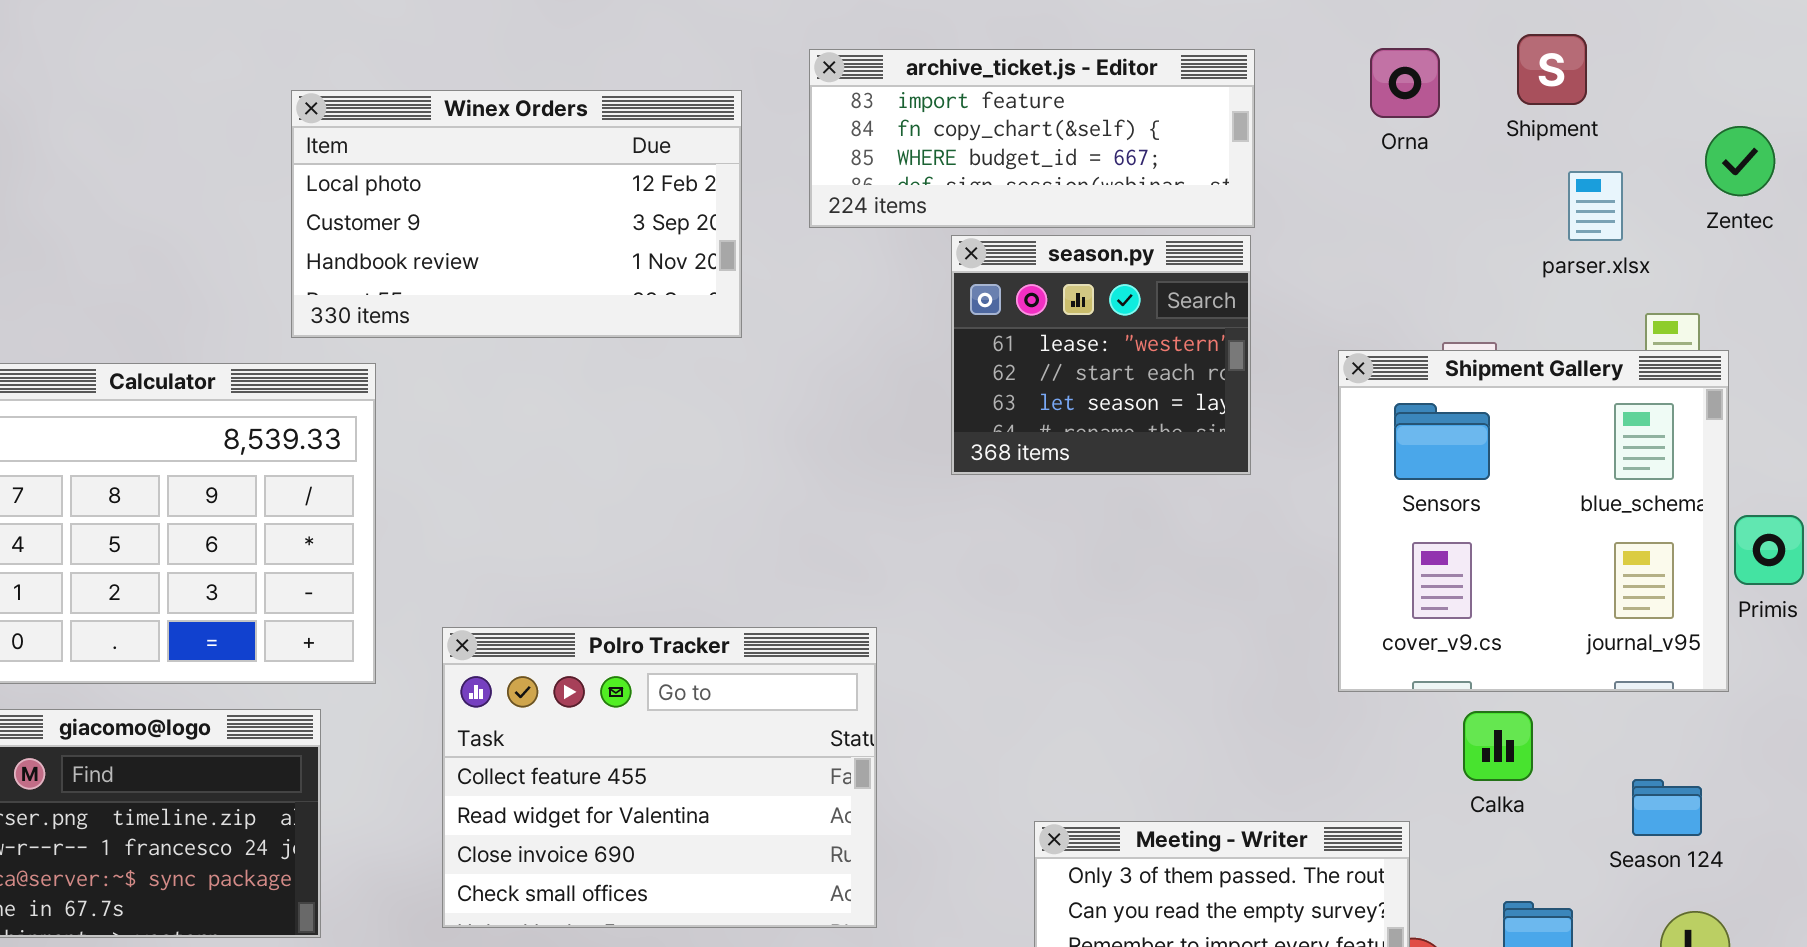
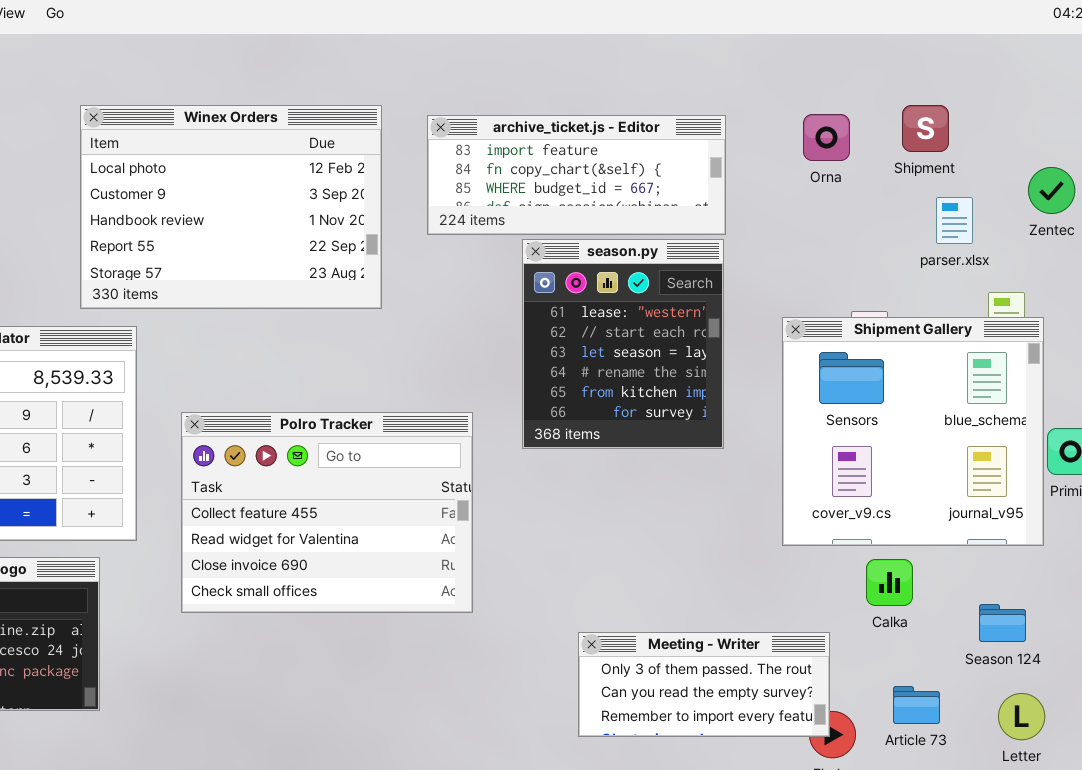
Winex Orders: [291,90,742,338] -> [80,105,382,309], resized
season.py: [951,235,1251,475] -> [522,239,724,449], resized
Polro Tracker: [442,627,877,928] -> [181,412,473,613], moved

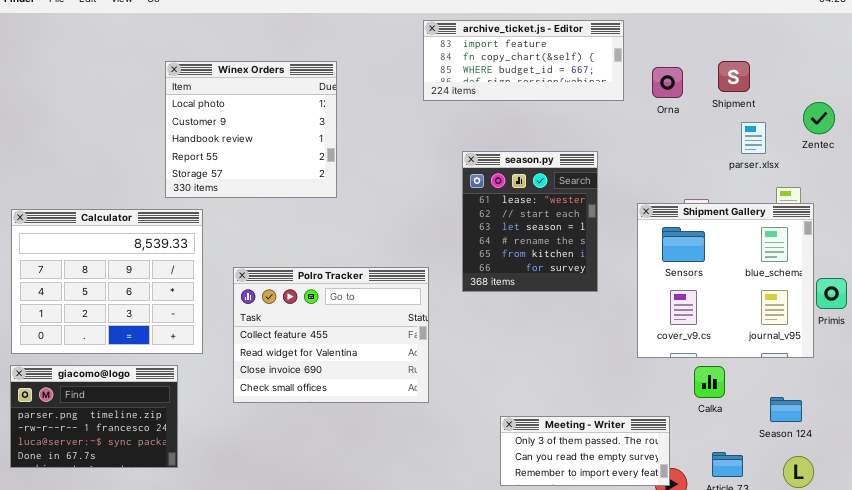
Winex Orders: [80,105,382,309] -> [165,61,337,198], resized
archive_ticket.js - Editor: [427,115,726,235] -> [423,20,624,101], moved

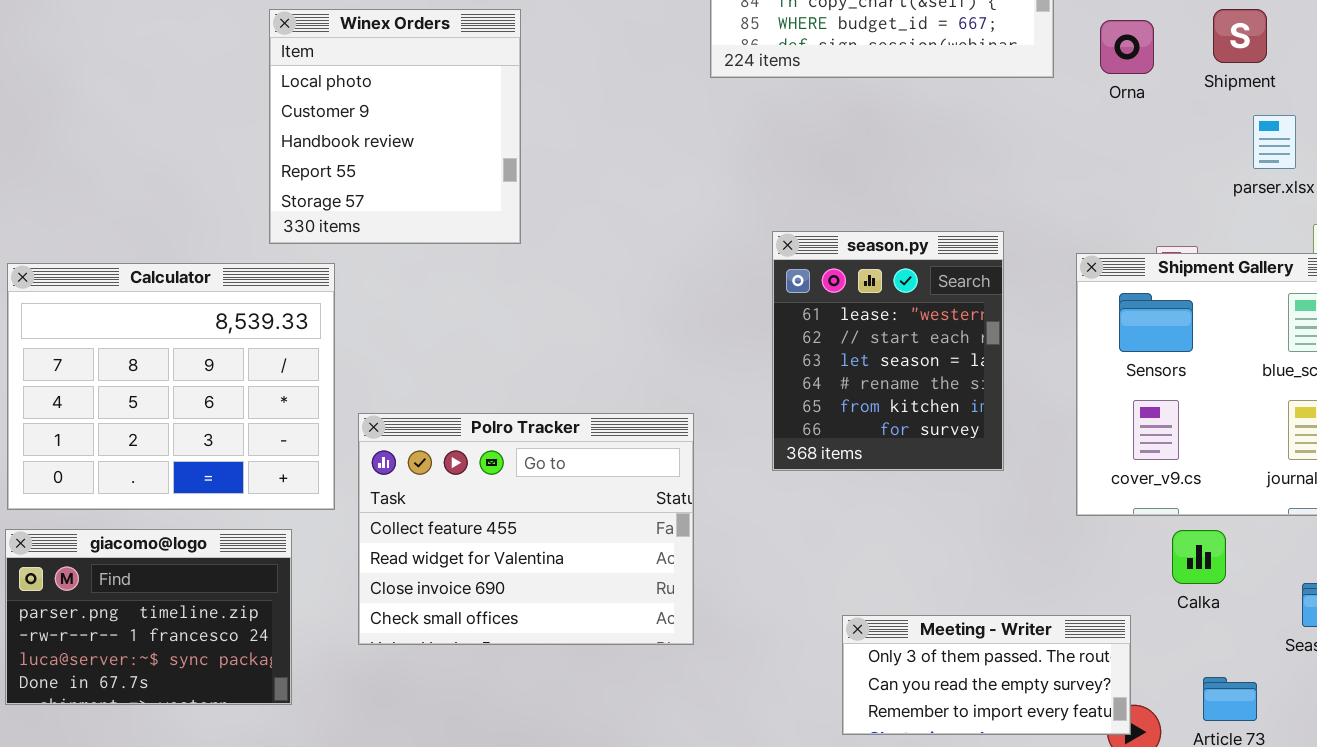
Winex Orders: [165,61,337,198] -> [269,9,521,244], resized
season.py: [462,151,598,292] -> [772,231,1004,471], moved
Polro Tracker: [233,267,429,403] -> [358,413,694,645], moved

